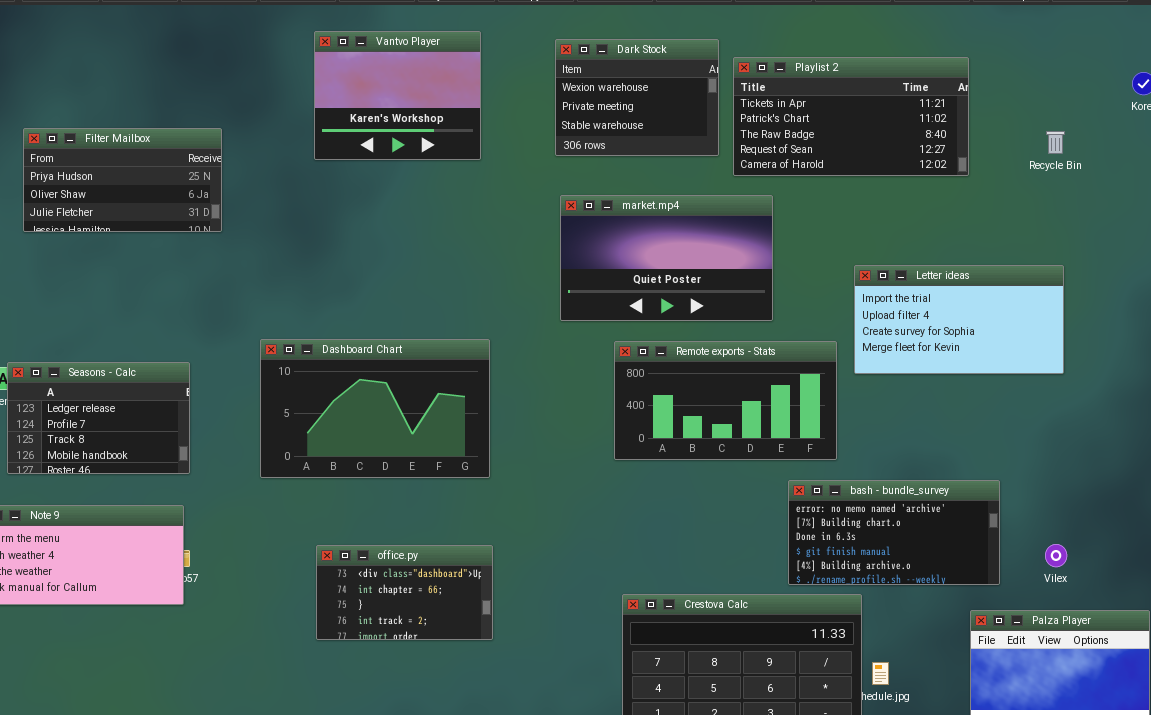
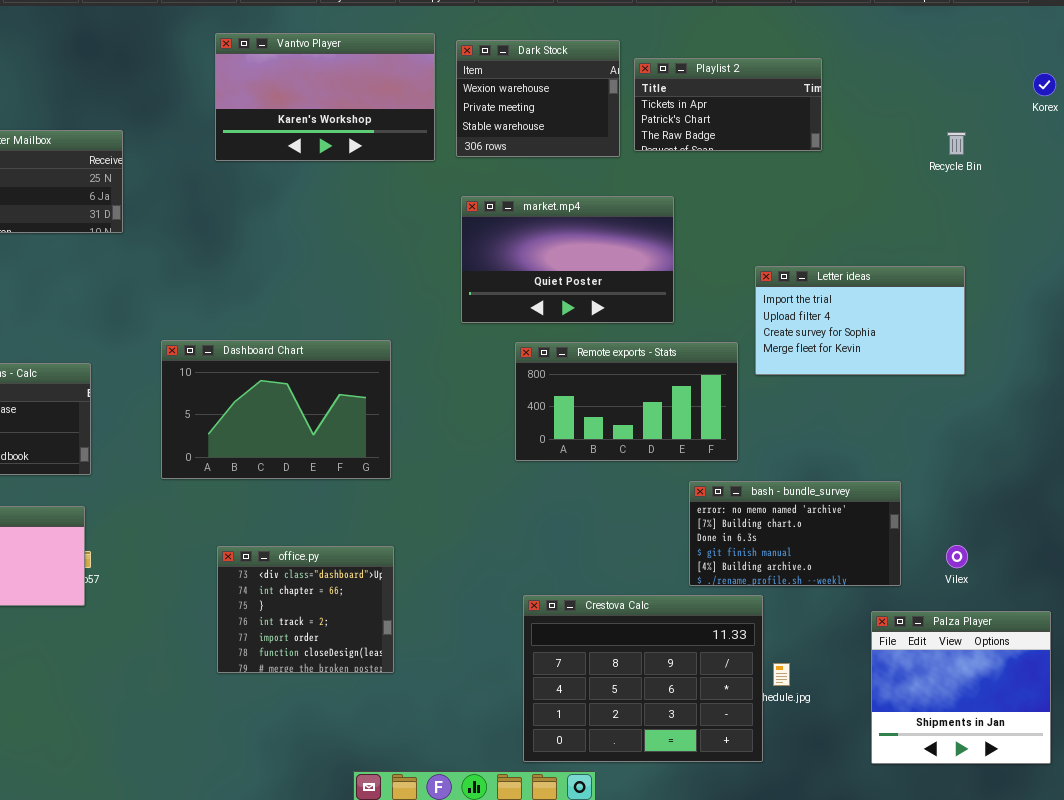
Vantvo Player: [314,31,481,160] -> [215,33,435,161], resized
Playlist 2: [733,57,969,176] -> [634,58,822,151], resized
office.py: [316,545,493,640] -> [217,546,394,673], resized

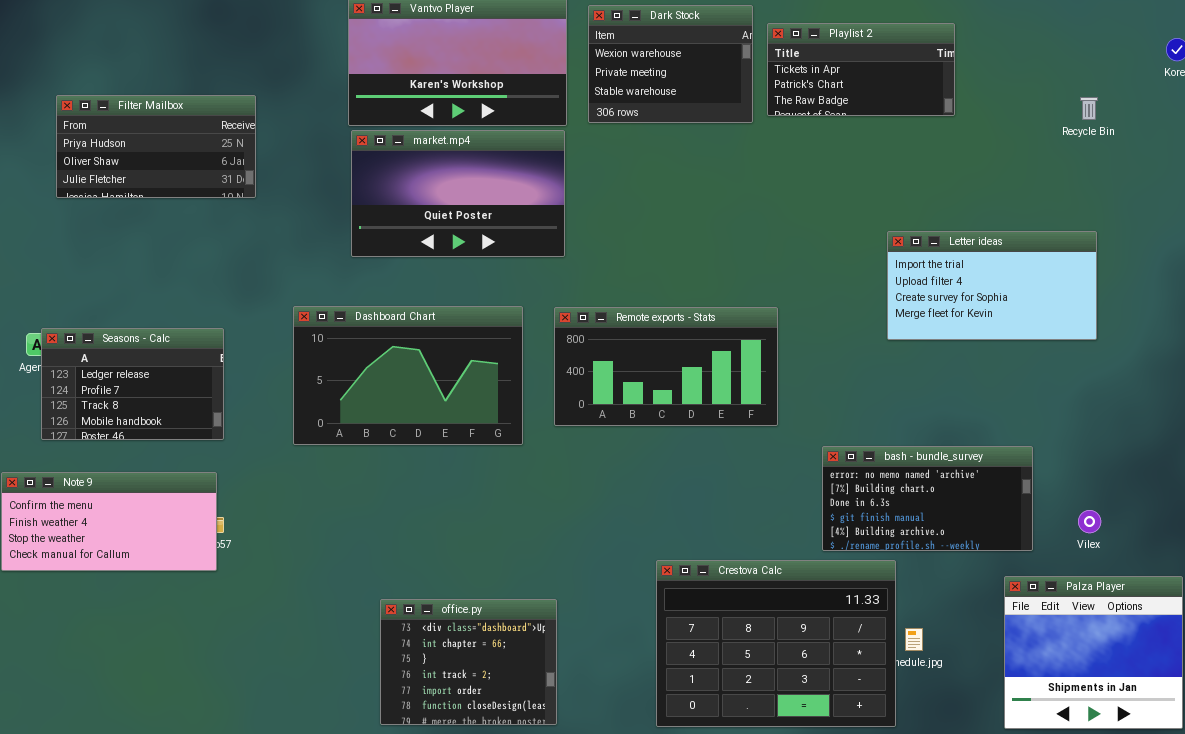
market.mp4: [461,196,674,323] -> [351,130,565,257], moved
Remote exports - Stats: [515,342,738,461] -> [554,307,778,426], moved
office.py: [217,546,394,673] -> [380,599,557,725], moved

